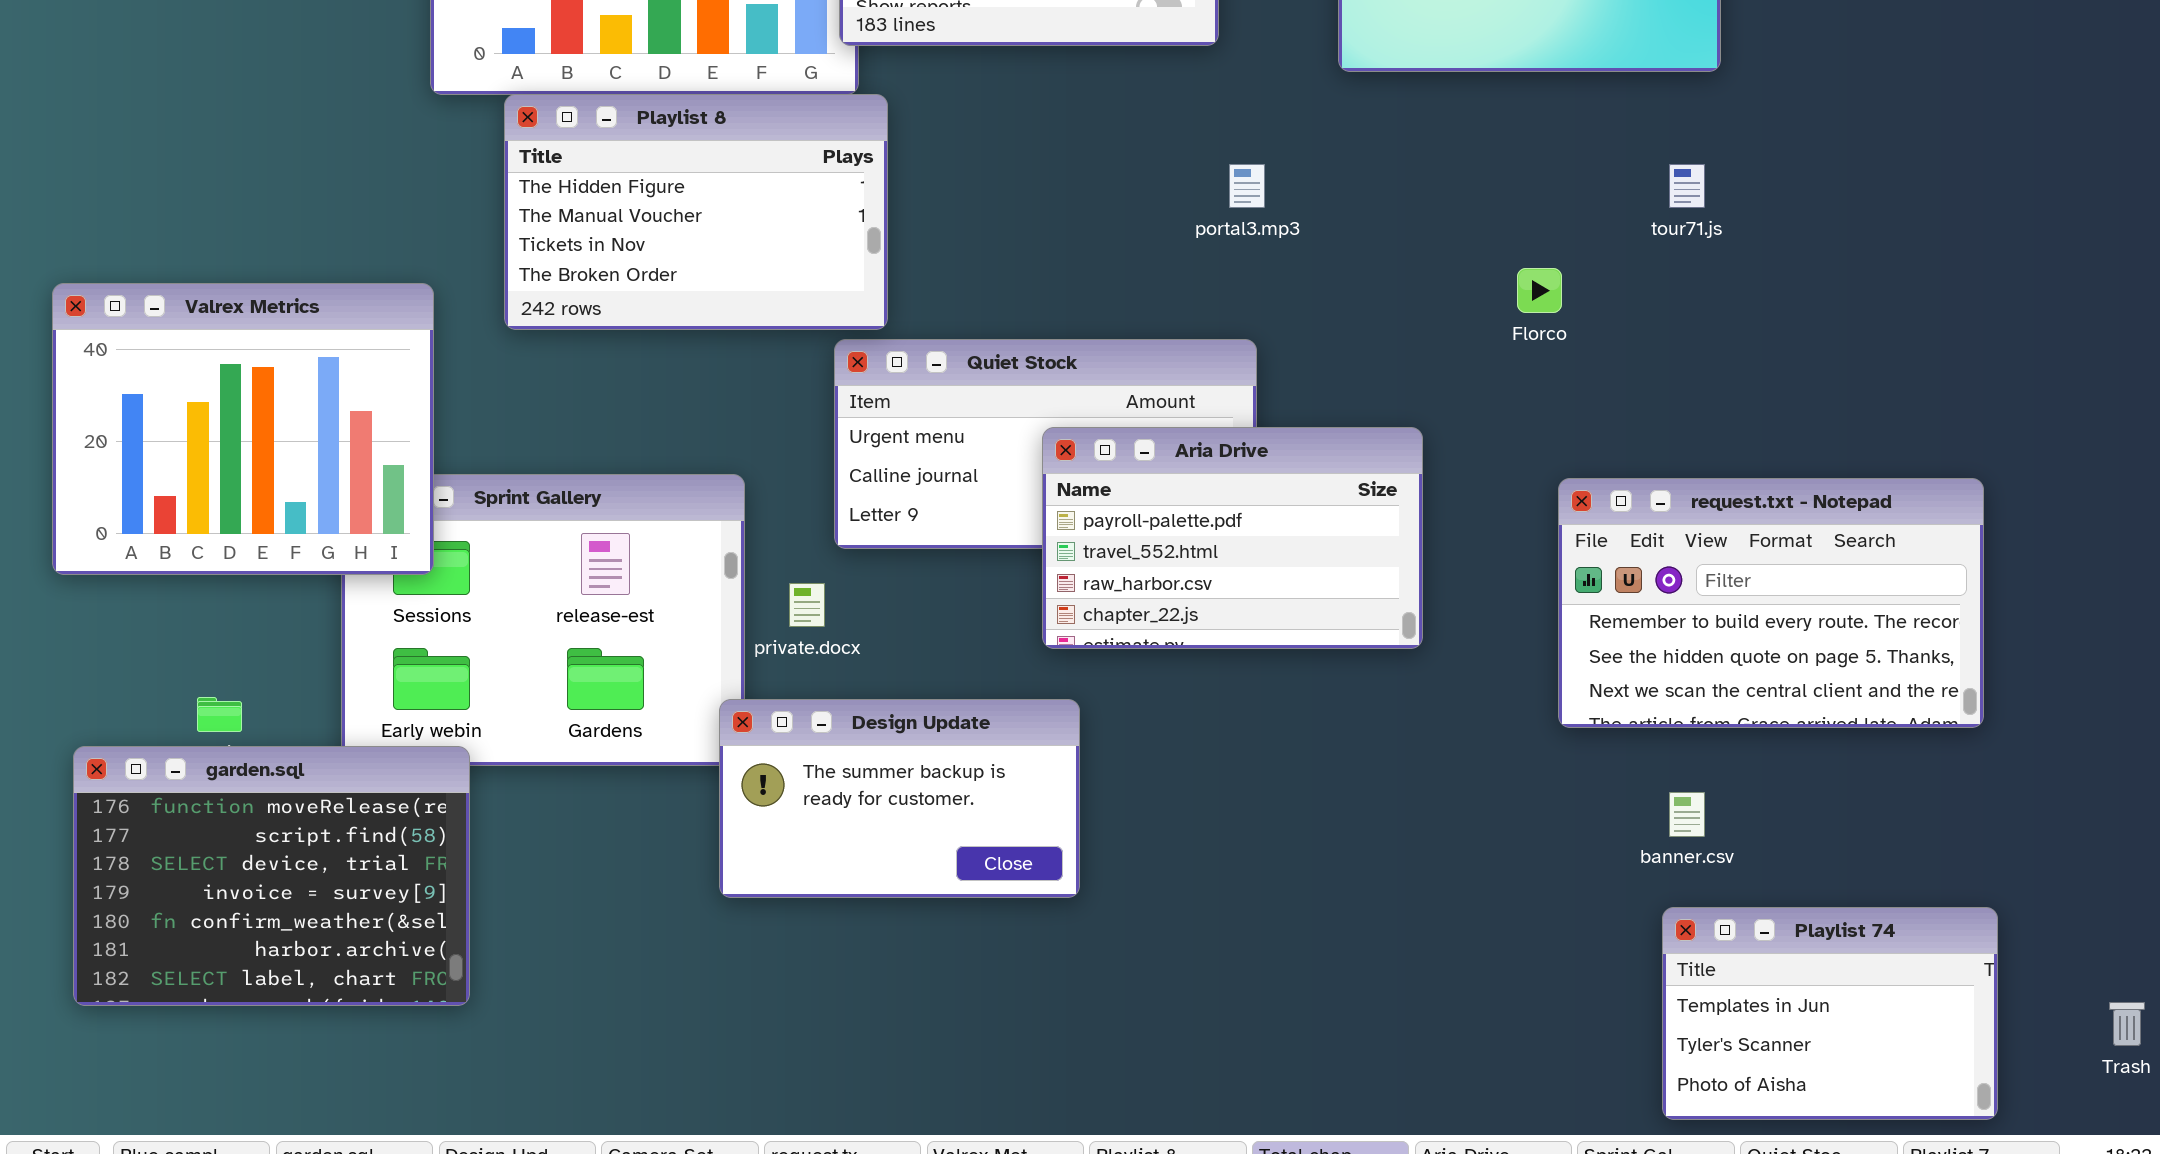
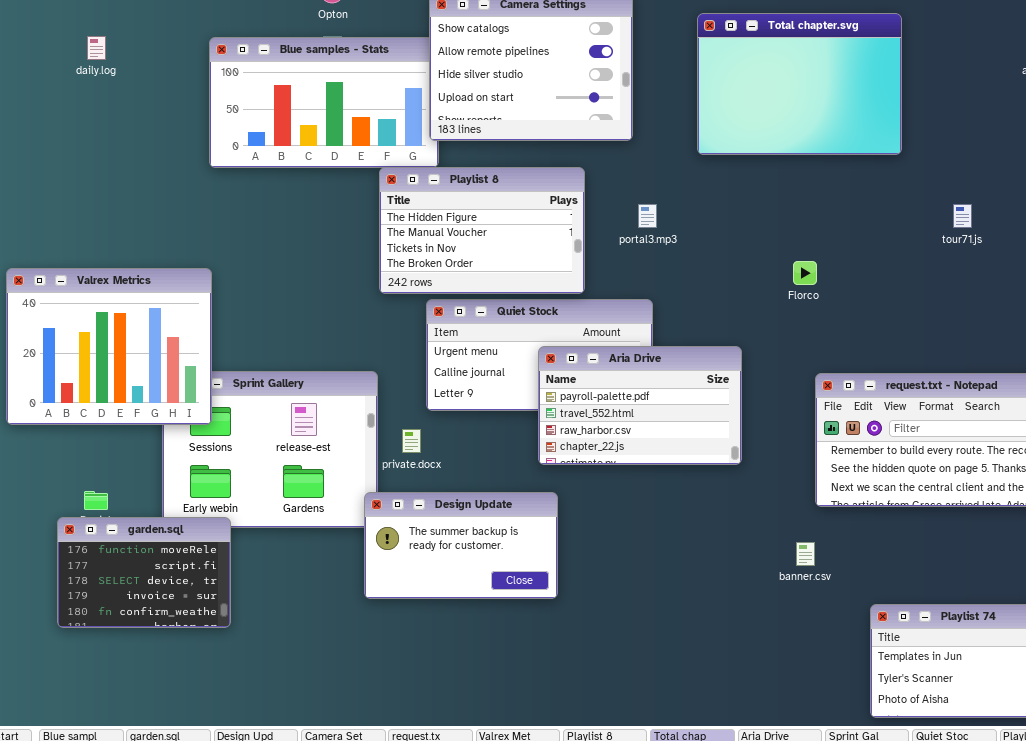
Playlist 8: [504,94,888,330] -> [379,167,585,294], moved
tour71.js: [1669,164,1705,208] -> [953,204,972,228], moved
garden.sql: [73,746,470,1006] -> [57,517,231,628], resized
banner.csv: [1669,792,1705,837] -> [796,542,815,566], moved

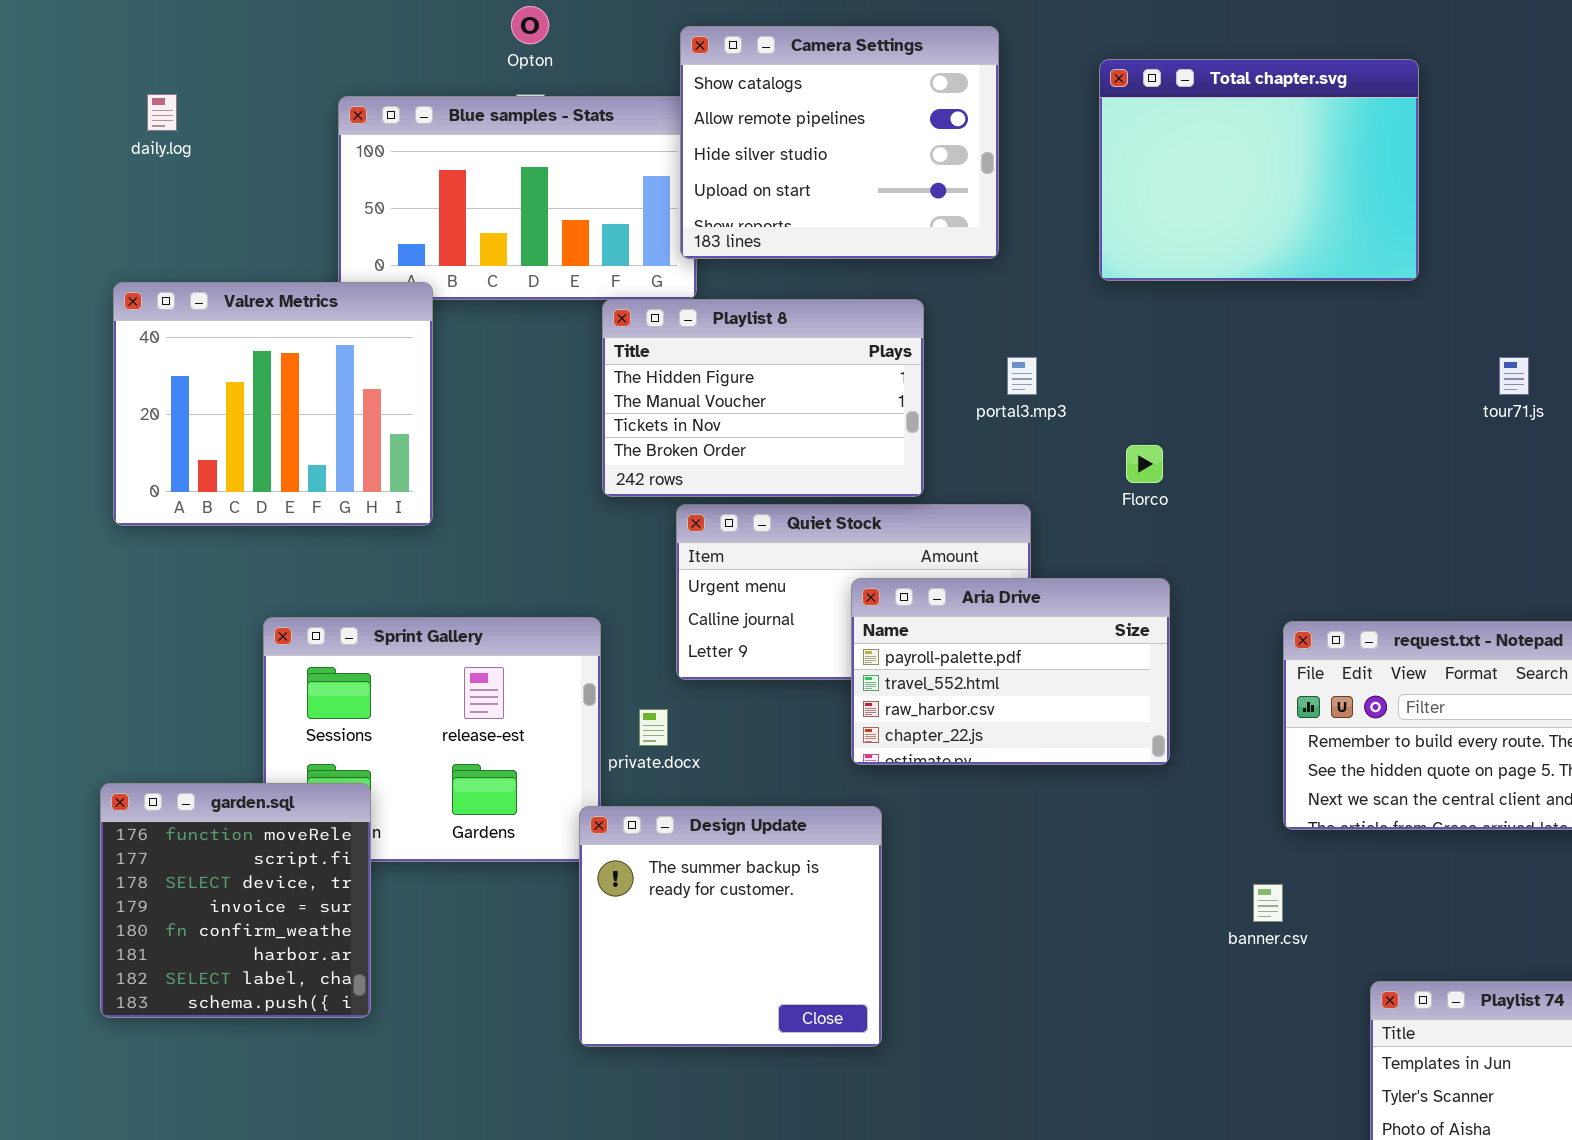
Florco: [793,261,817,285] -> [1126,445,1163,483], moved
Valrex Metrics: [6,268,212,425] -> [113,282,433,526], moved
Design Update: [364,492,558,599] -> [579,806,882,1047], resized
garden.sql: [57,517,231,628] -> [100,783,371,1018], resized

